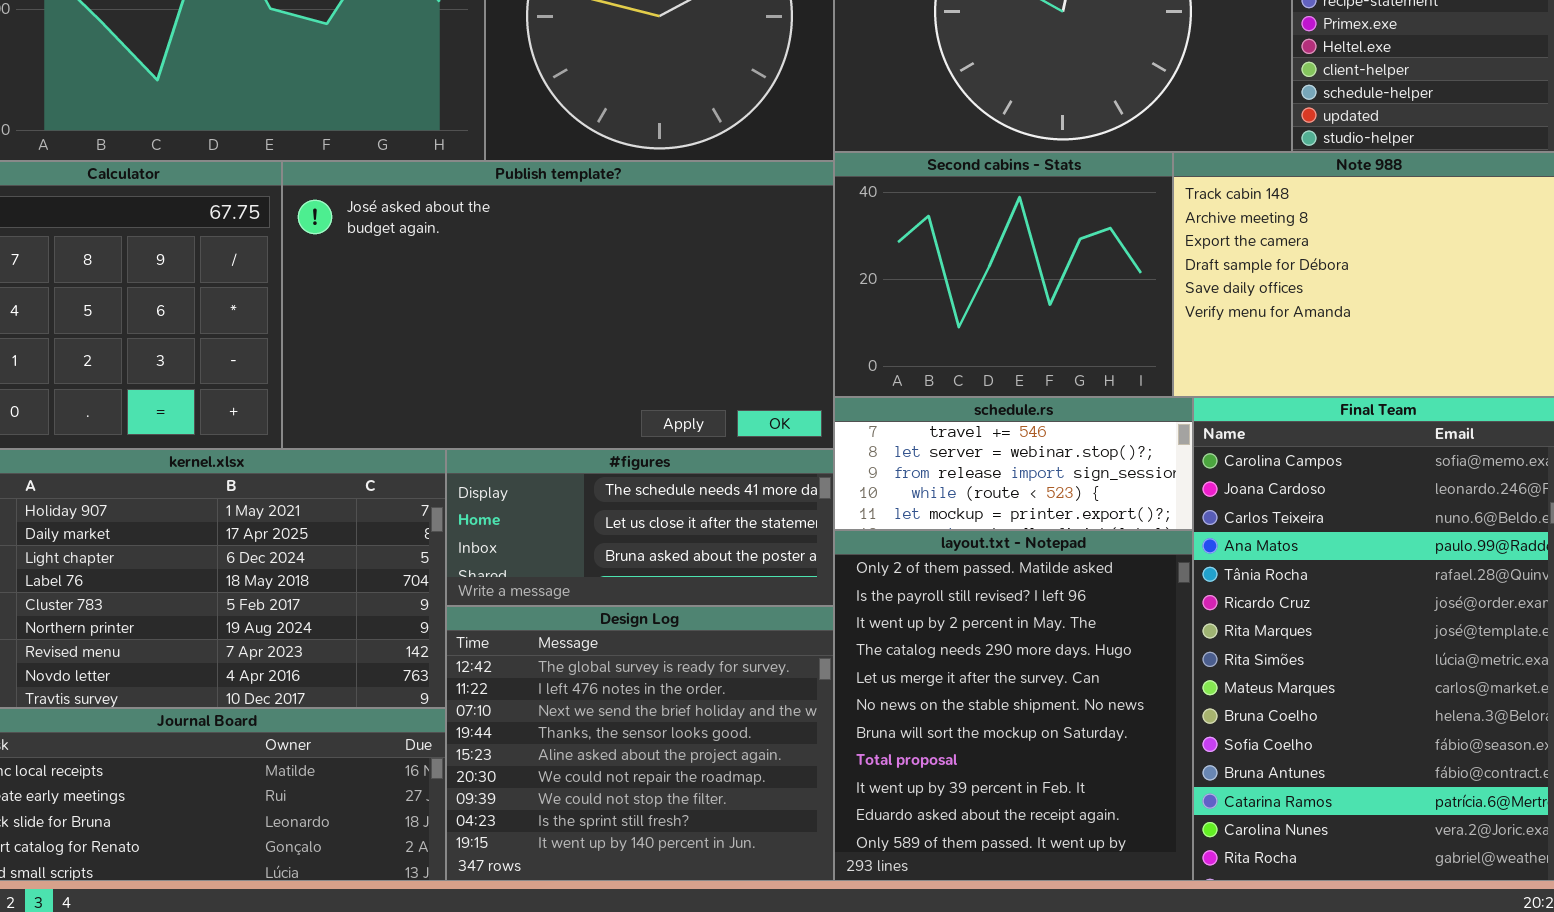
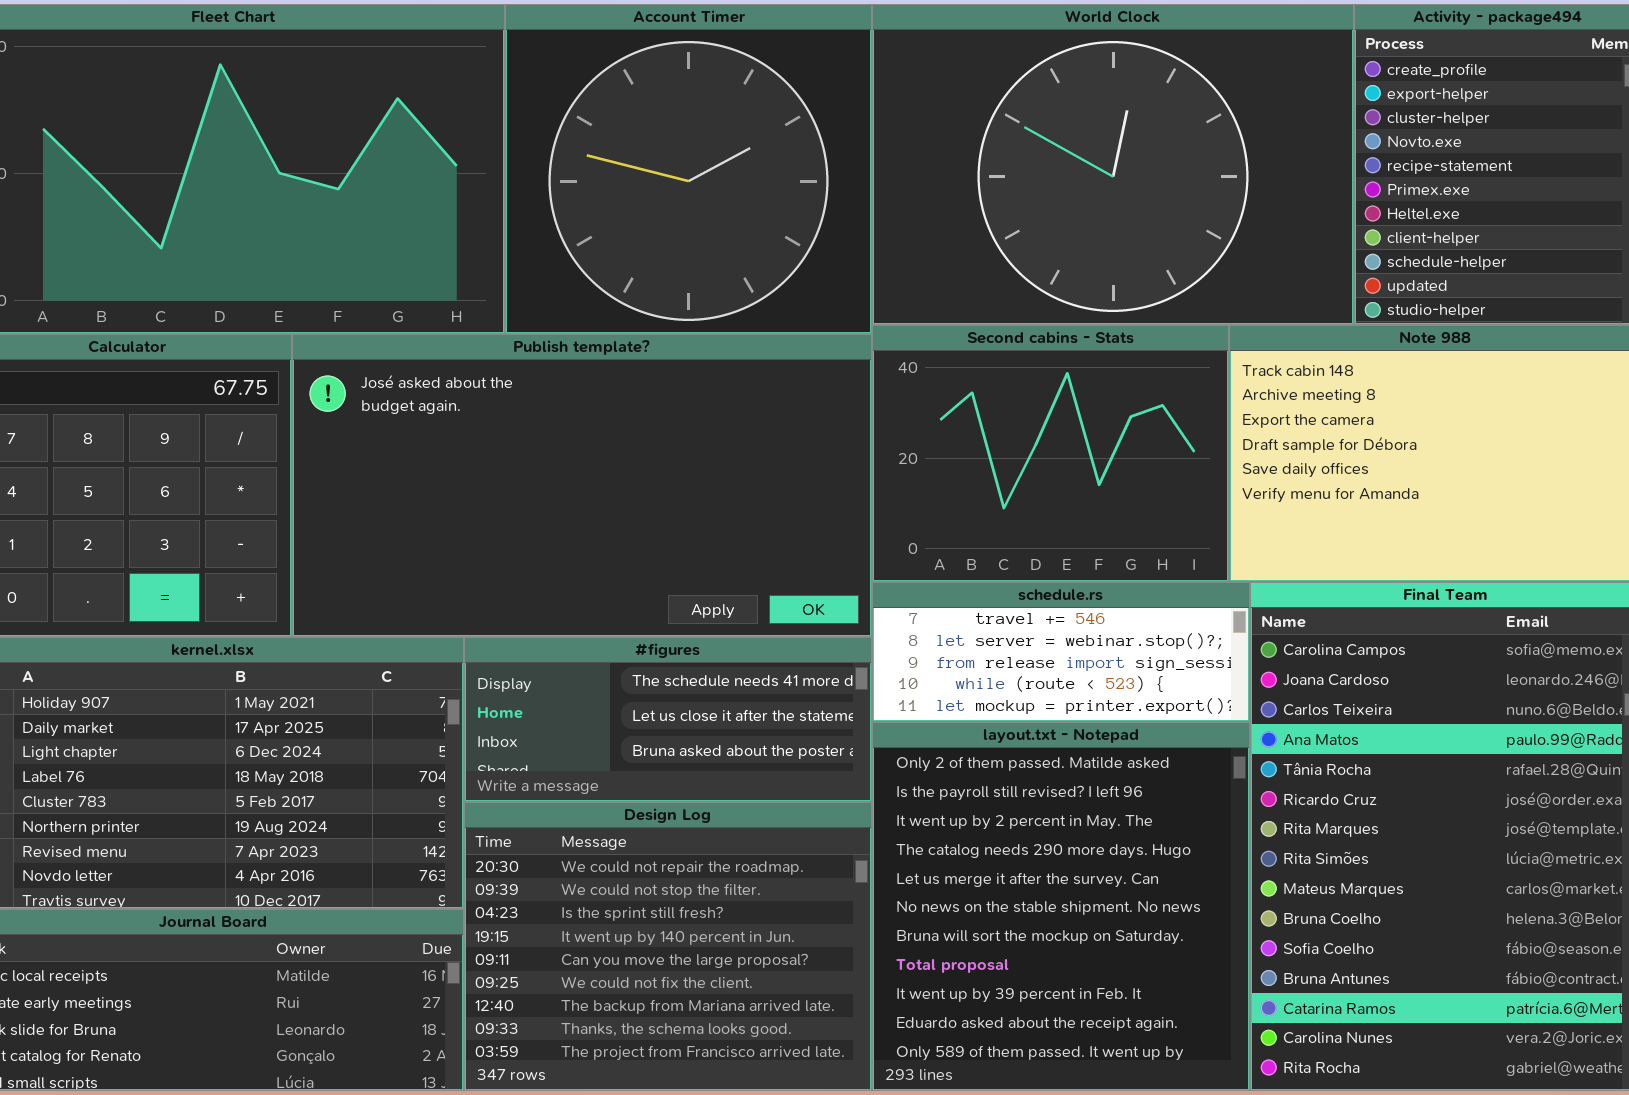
Design Log: [446,606,834,881] -> [464,802,872,1091], scrolled down 5 rows

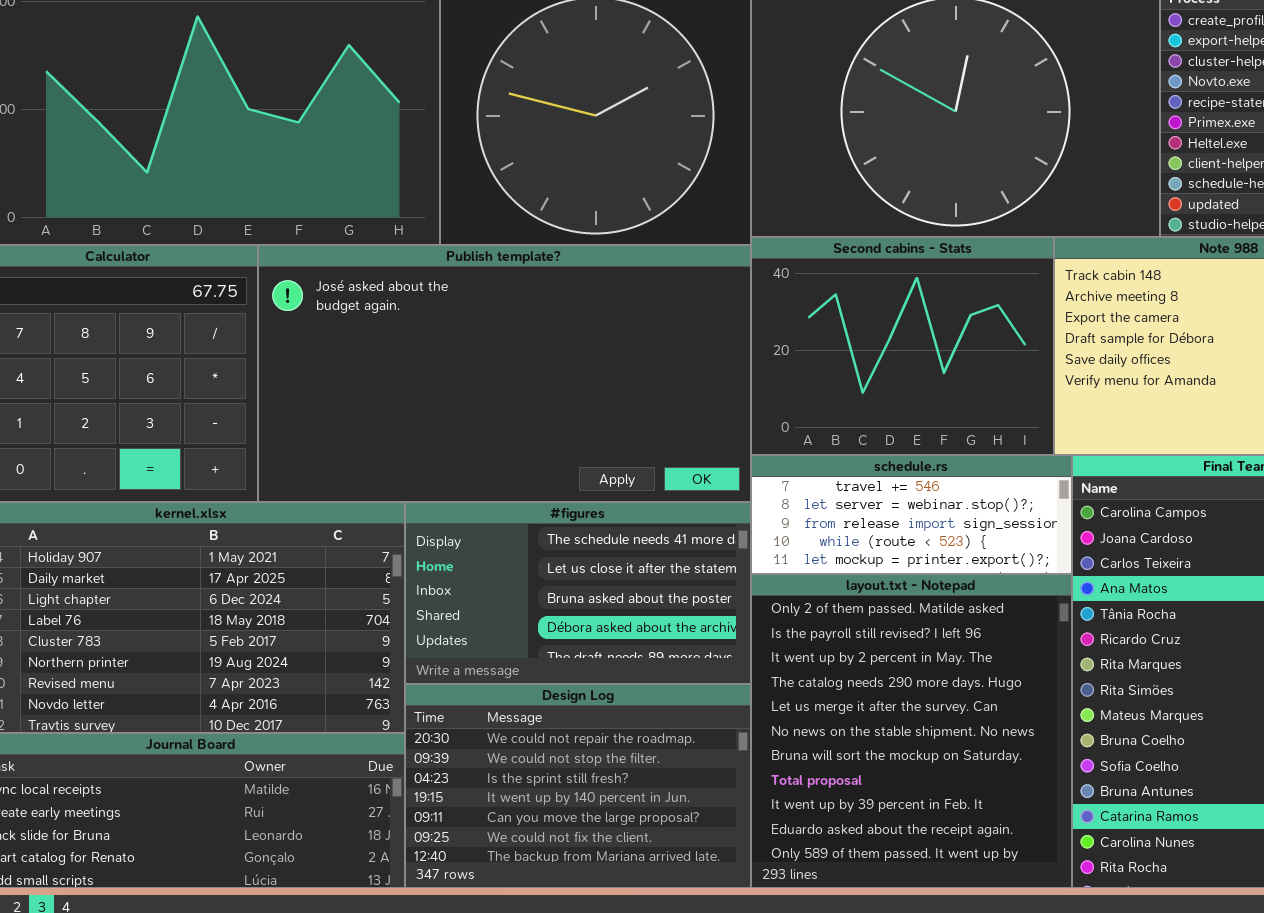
#figures: [464,637,872,802] -> [405,502,751,684], resized
Design Log: [464,802,872,1091] -> [405,684,751,888], resized

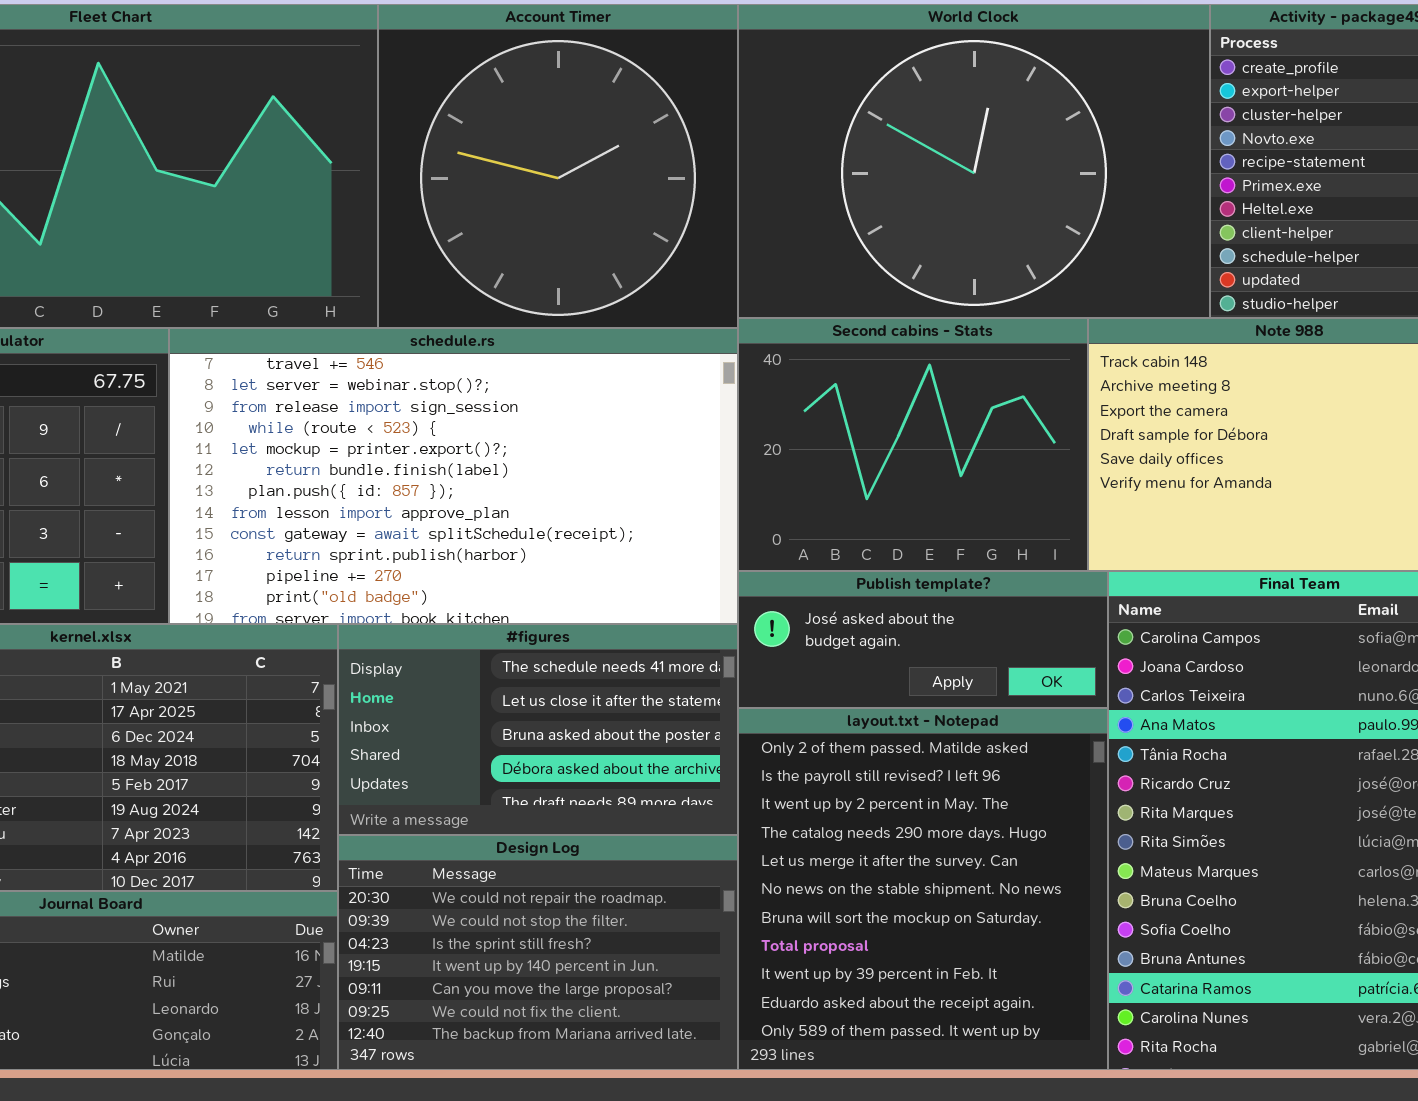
Publish template?: [258,245,751,502] -> [738,571,1108,708], moved, resized
schedule.rs: [751,455,1072,574] -> [169,328,738,624], moved, resized

